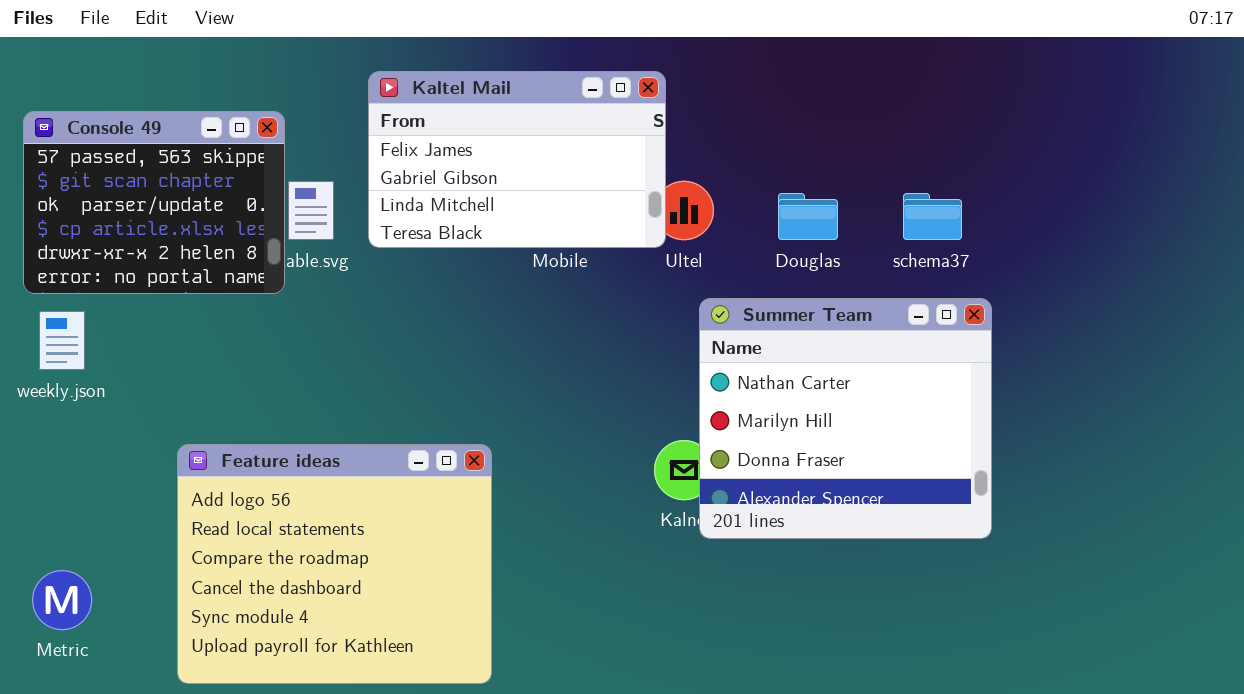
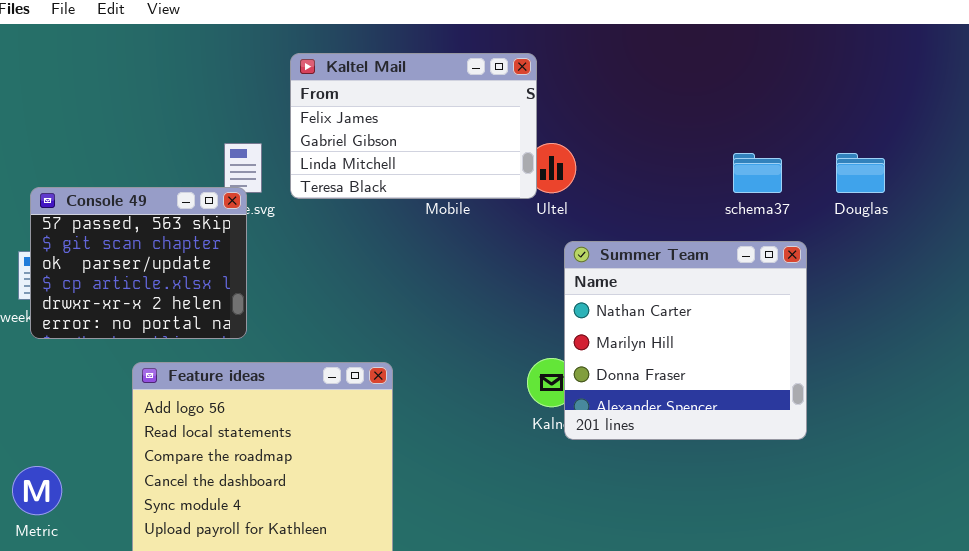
Console 49: [23,111,285,294] -> [30,187,247,339], moved
Douglas: [778,193,838,240] -> [836,153,885,193], moved

